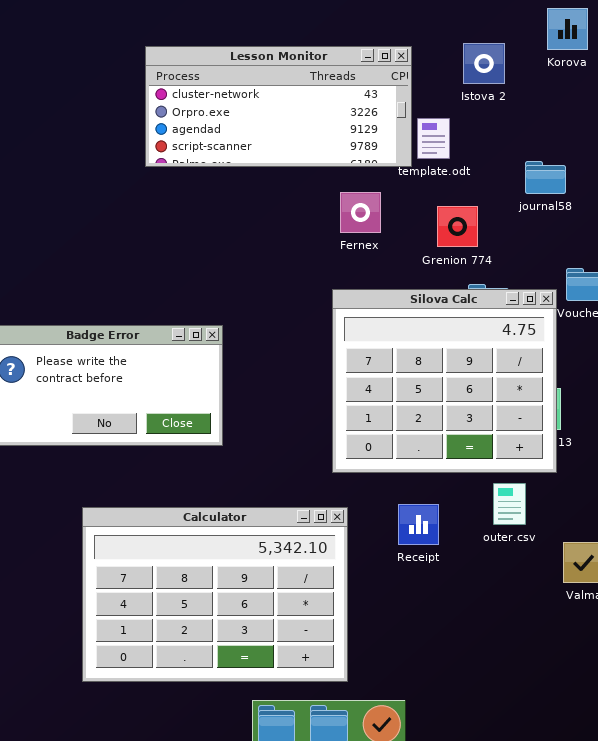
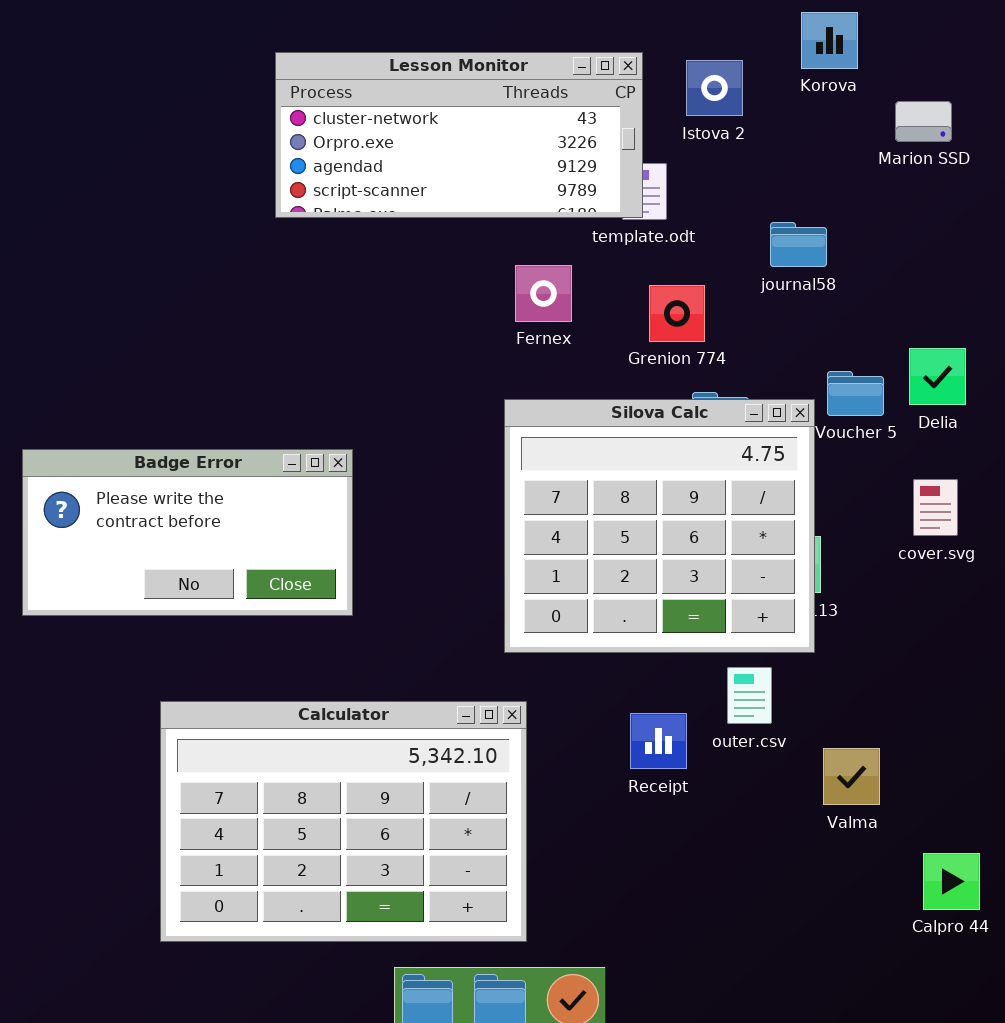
Lesson Monitor: [145,46,412,167] -> [275,52,643,218], moved
Receipt: [398,504,439,545] -> [630,713,687,769], moved

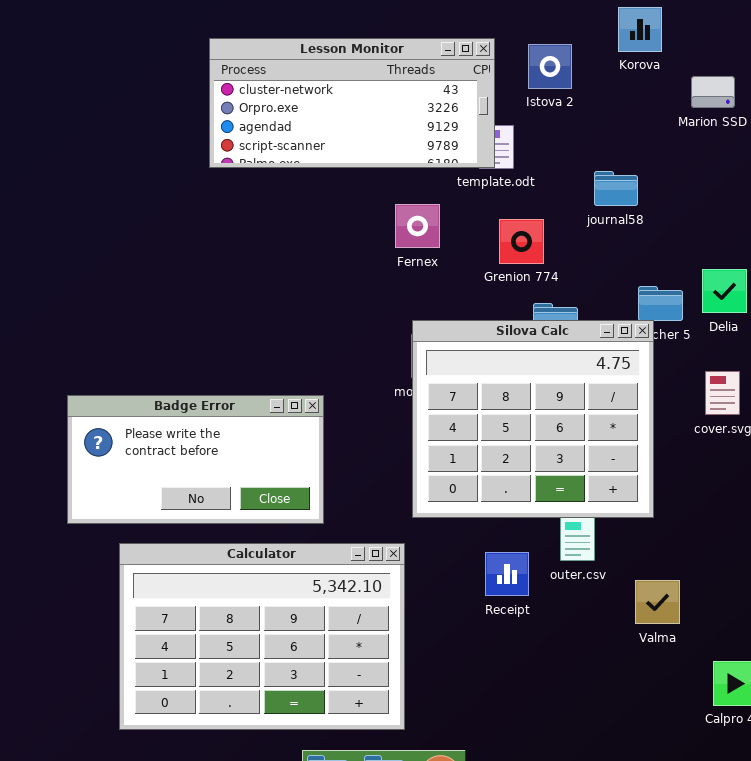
Silova Calc: [504,399,815,653] -> [412,320,654,518], moved
Badge Error: [22,449,353,616] -> [67,395,324,524], moved

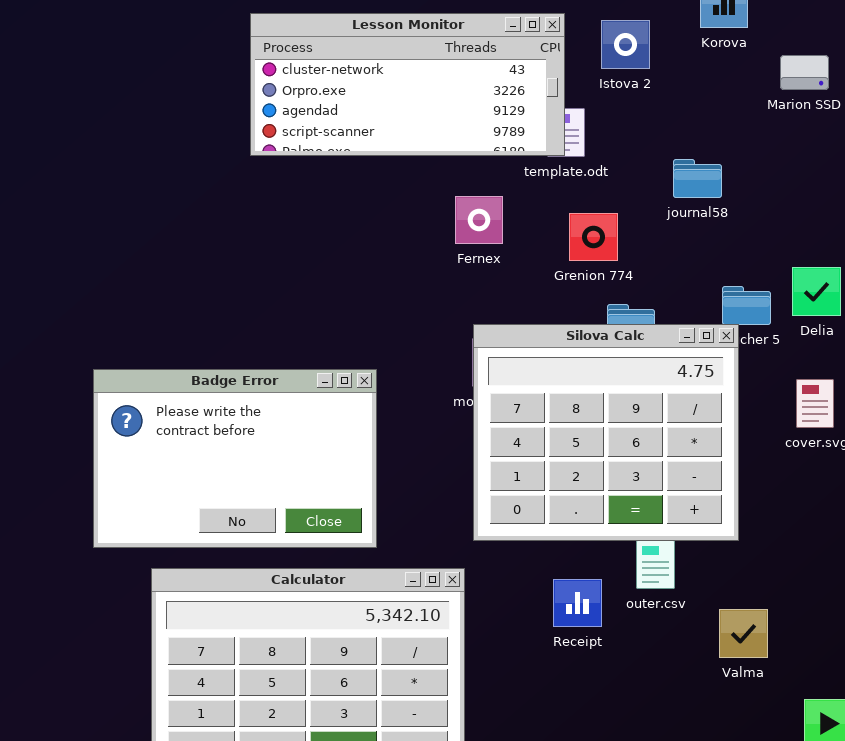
Badge Error: [67,395,324,524] -> [93,369,377,548], resized

